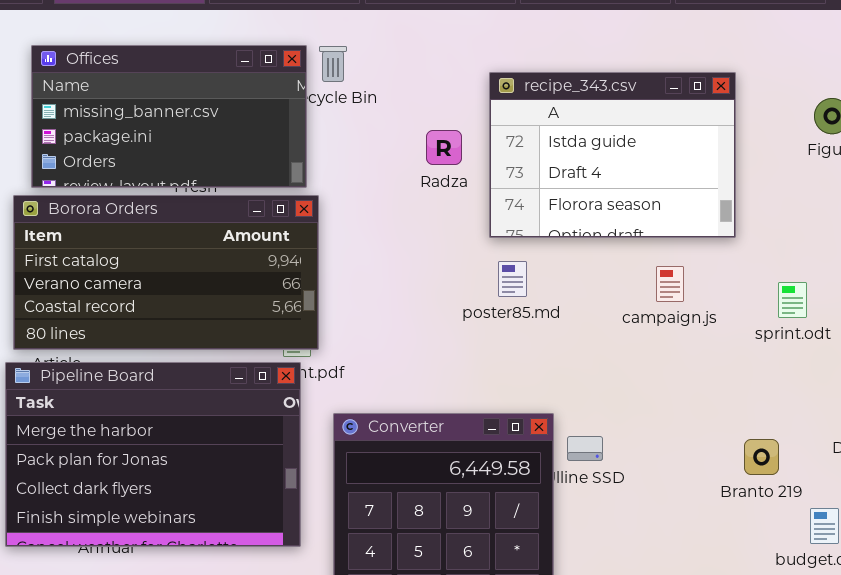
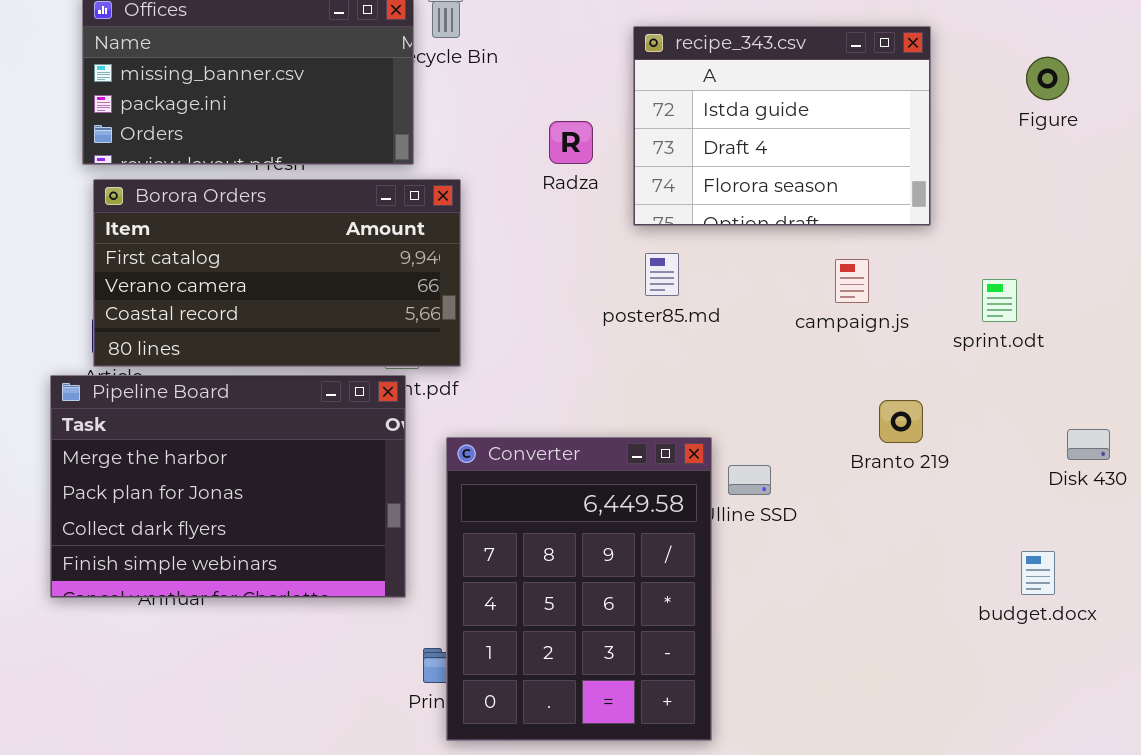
Radza: [426,130,462,165] -> [549,121,593,164], moved
Borora Orders: [13,195,319,350] -> [93,179,461,367], moved
Branto 219: [744,439,779,475] -> [879,400,923,443], moved

